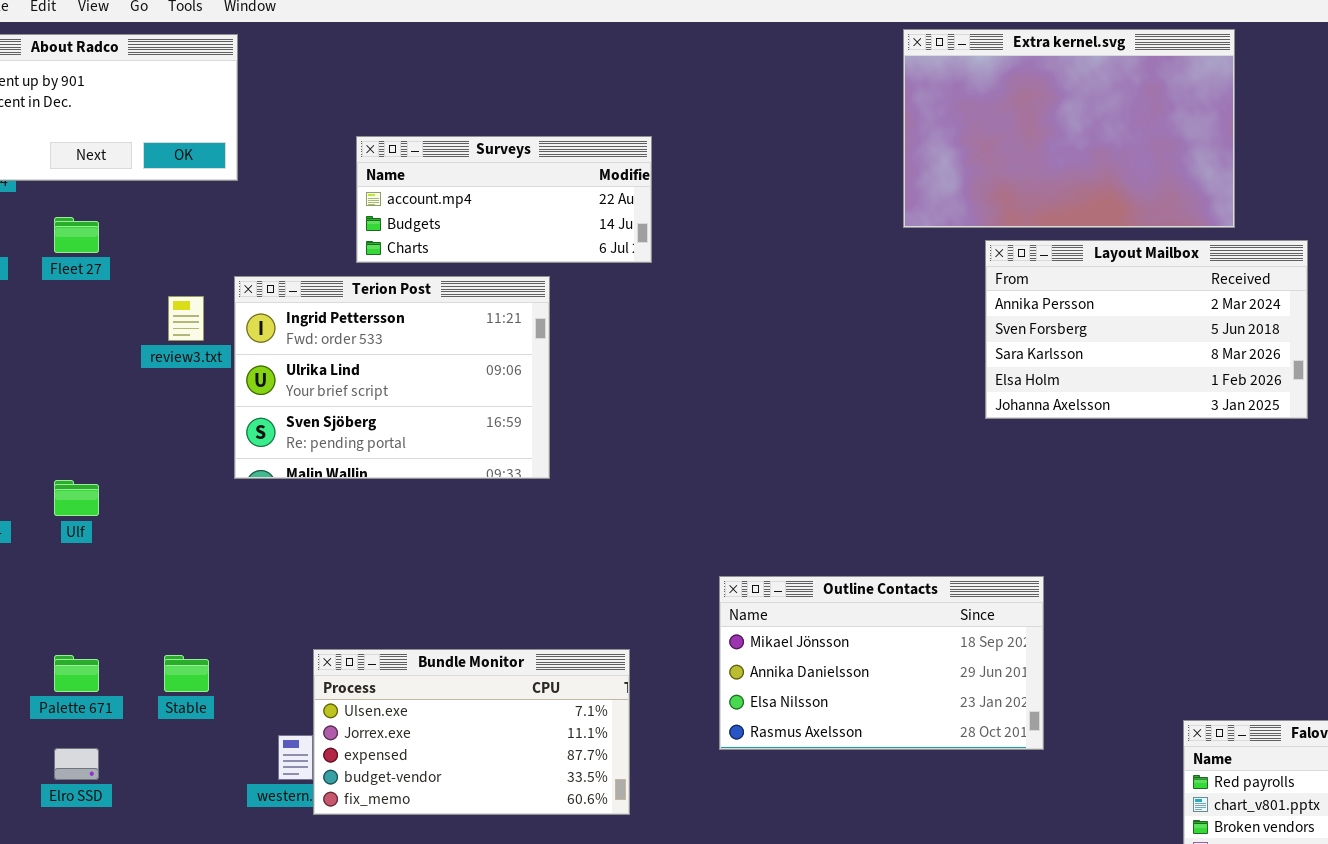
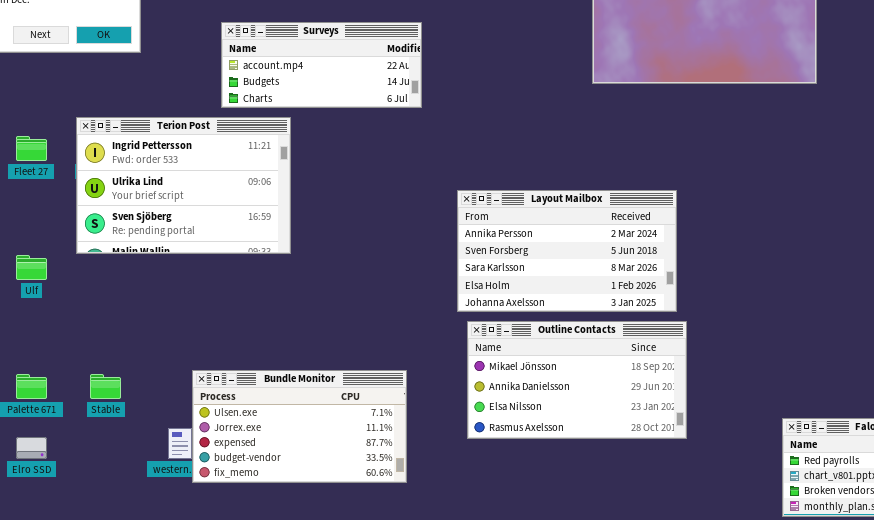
Fleet 27: [54,217,99,253] -> [16,136,47,161], moved
Layout Mailbox: [985,240,1308,419] -> [457,190,677,312], moved
Terion Post: [234,276,550,479] -> [76,117,291,254], moved

